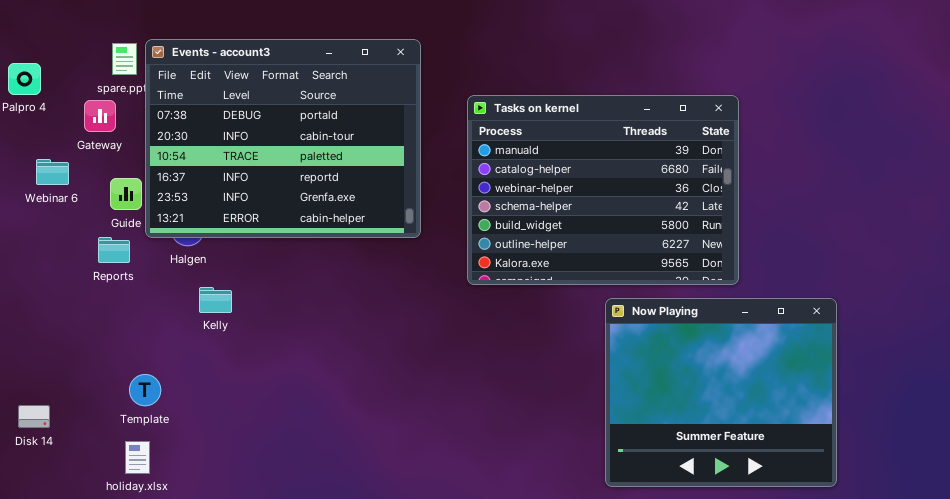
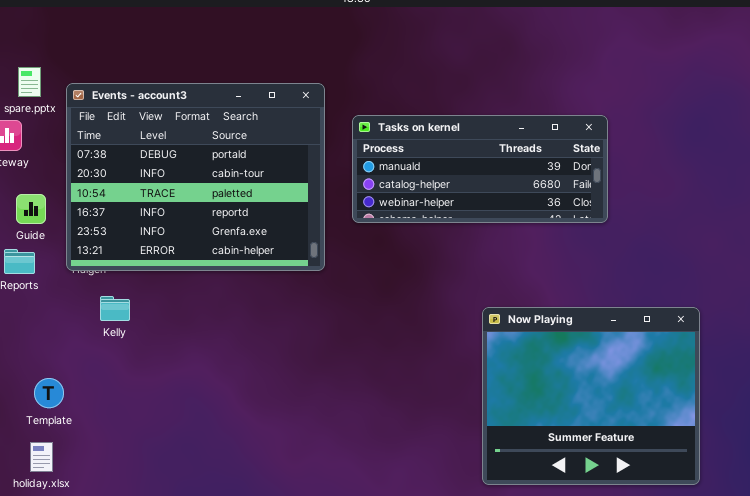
Events - account3: [145,39,421,238] -> [66,83,325,271], moved
Tasks on kernel: [467,95,739,285] -> [352,115,608,223], resized

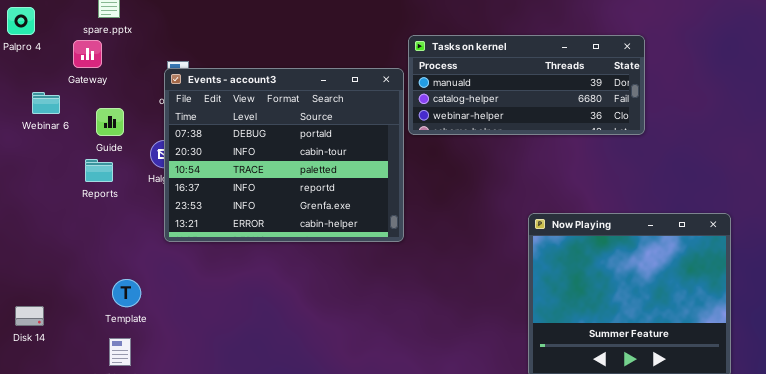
Events - account3: [66,83,325,271] -> [164,68,404,242], moved

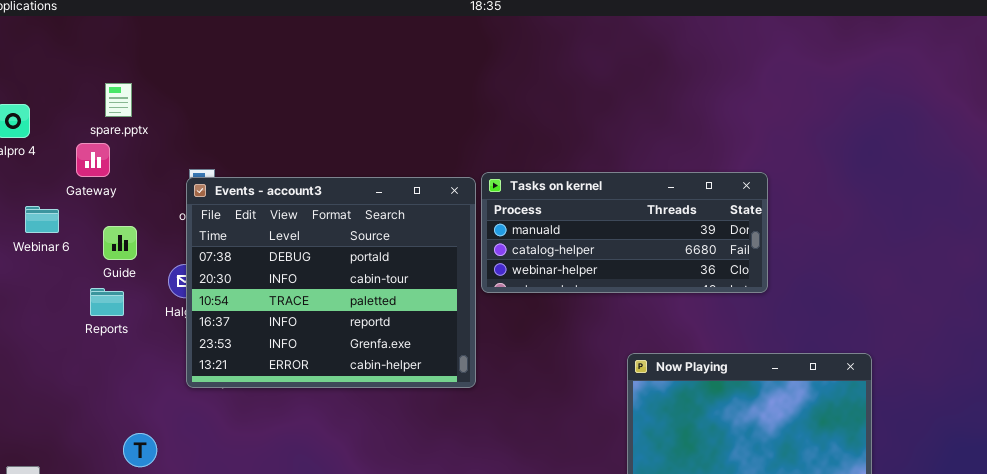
Tasks on kernel: [408,35,645,135] -> [481,172,768,293], moved

